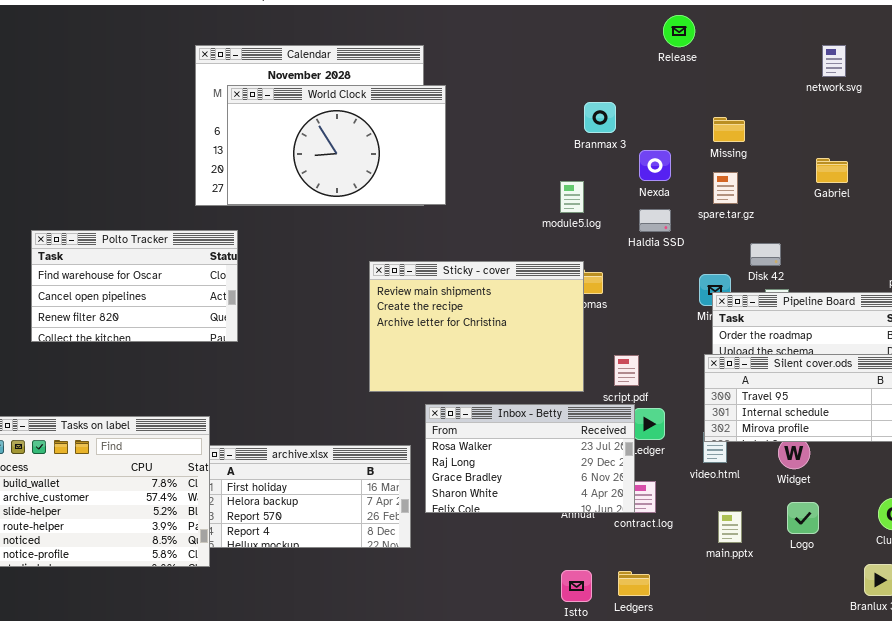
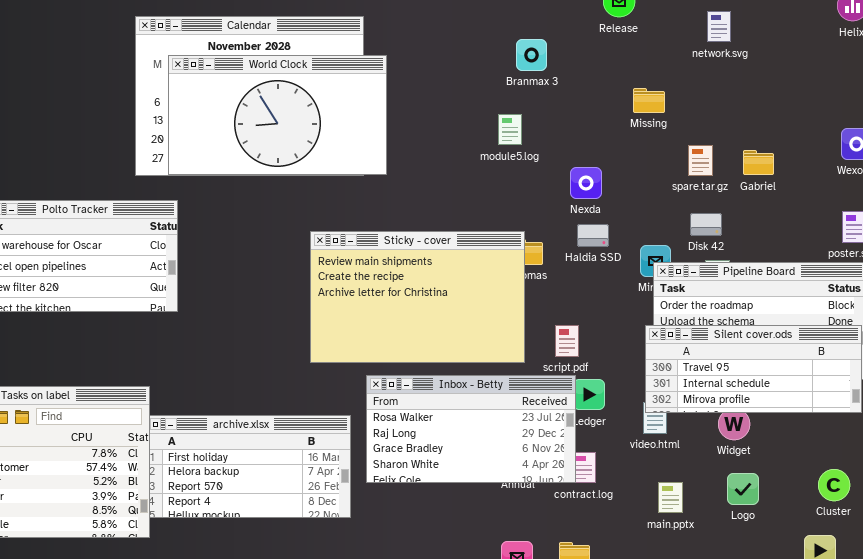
network.svg: [822,45,846,77] -> [707,11,731,42], moved
Branmax 3: [584,102,616,133] -> [516,39,547,71], moved
Missing: [713,117,745,142] -> [633,88,665,113], moved
Nexda: [639,150,671,181] -> [570,167,602,199], moved
Gabriel: [816,158,848,183] -> [743,150,774,175], moved
spare.tar.gz: [713,172,738,204] -> [688,145,713,176], moved
module5.log: [560,181,584,213] -> [498,114,522,145], moved
Haldia SSD: [639,209,671,232] -> [577,224,609,247], moved

